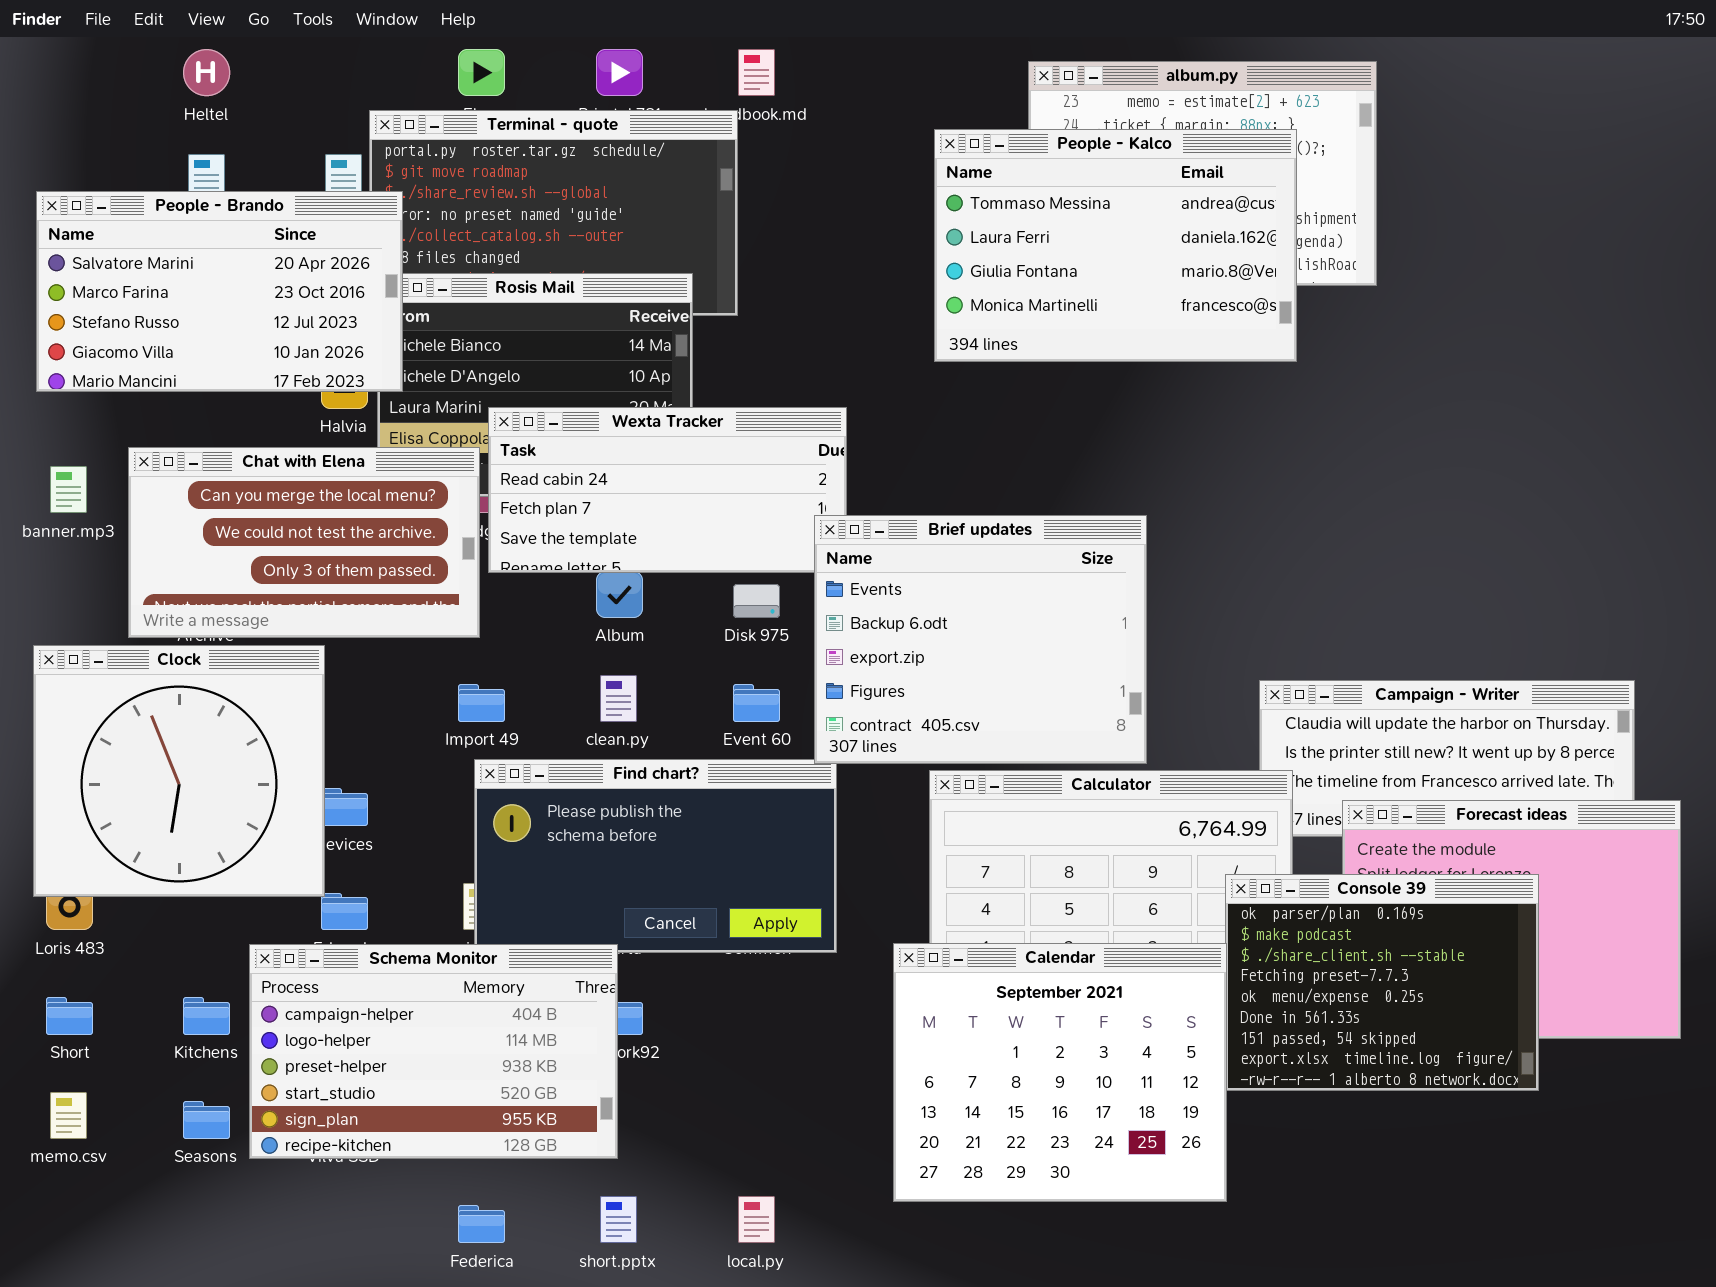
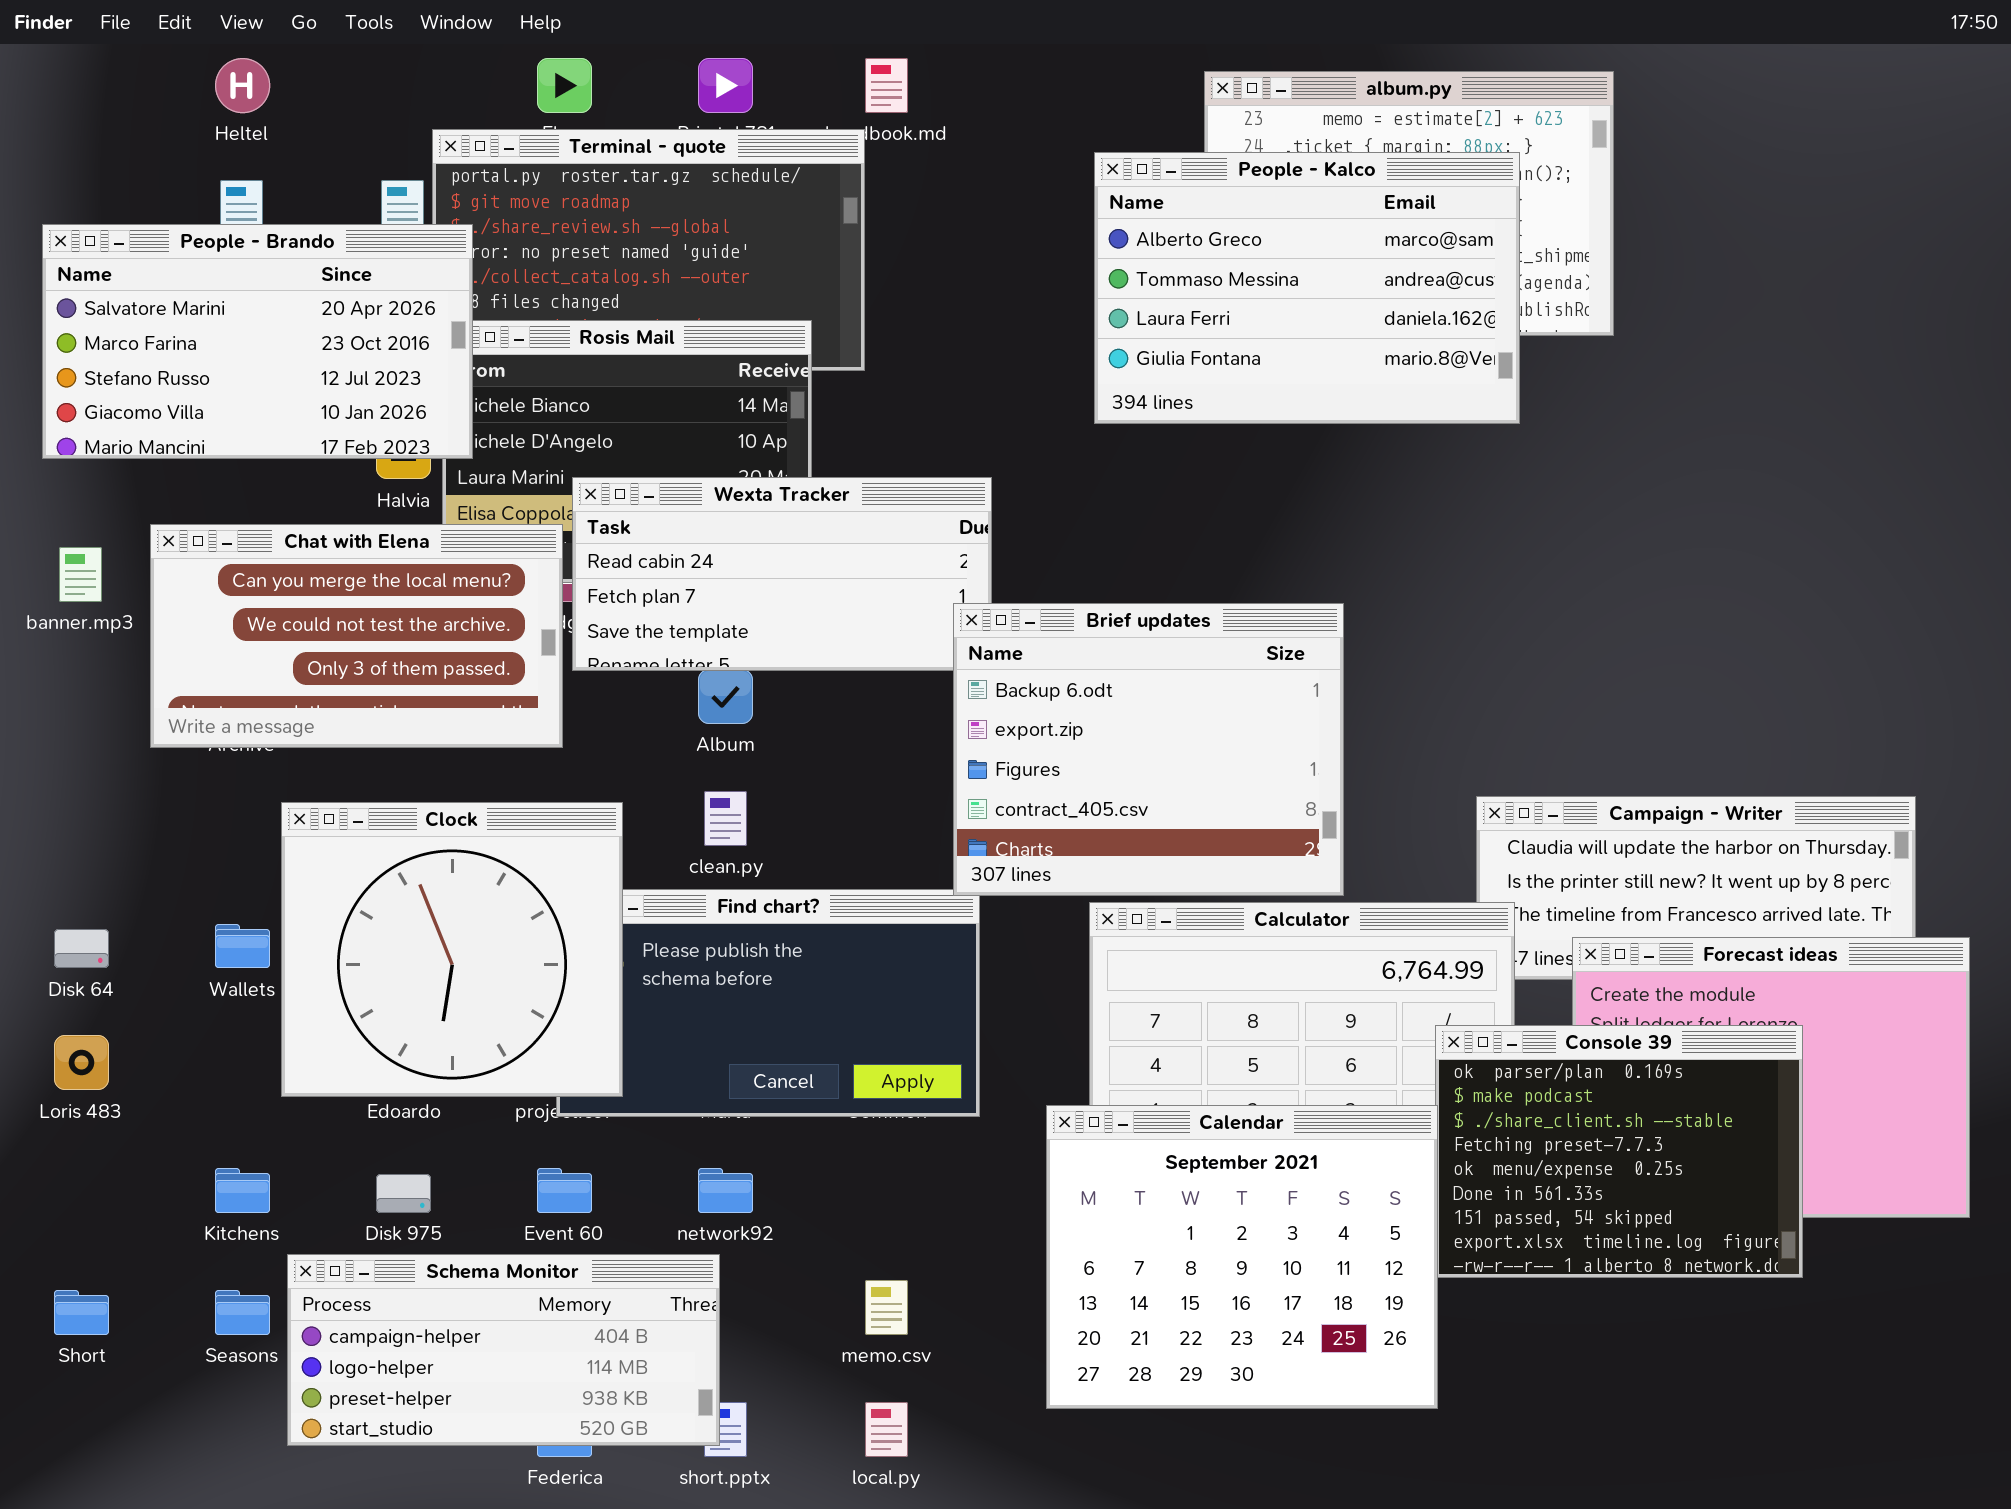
People - Kalco: [934,129,1297,362] -> [1094,152,1520,424], scrolled up 1 row
Brief updates: [814,515,1147,764] -> [953,603,1344,896], scrolled down 1 row
Disk 975: [733,584,780,618] -> [376,1174,431,1213], moved
Clock: [33,645,325,897] -> [281,802,623,1097], moved
Event 60: [733,684,780,722] -> [537,1168,592,1213], moved
Schema Monitor: [249,944,618,1159] -> [287,1254,720,1446], moved, resized
Short: [46,997,93,1035] -> [54,1290,109,1335], moved
memo.csv: [50,1092,87,1139] -> [865,1280,908,1335], moved

